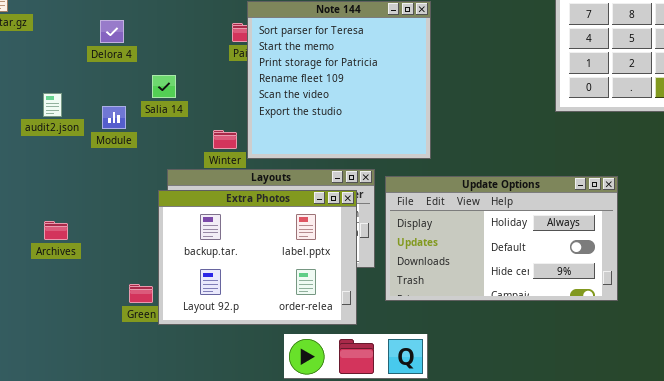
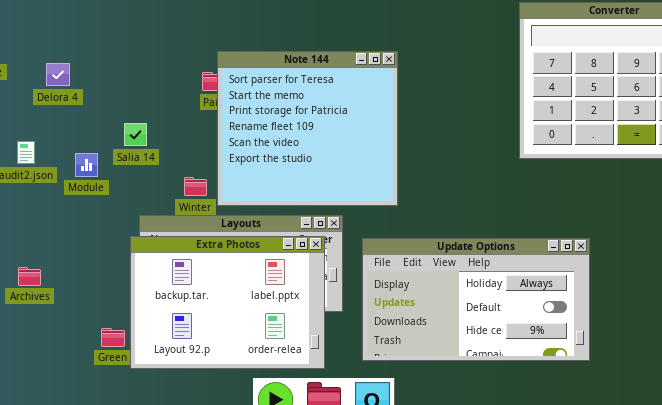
Delora 4: [100,20,124,43] -> [46,63,70,86], moved
Update Options: [385,176,618,301] -> [362,238,590,361], moved

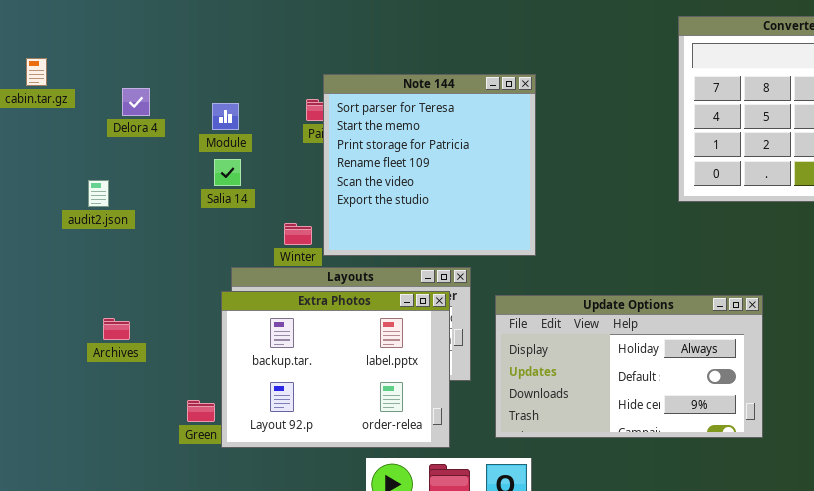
Module: [75,153,98,177] -> [212,103,239,130], moved
Archives: [18,267,41,286] -> [103,318,130,340], moved

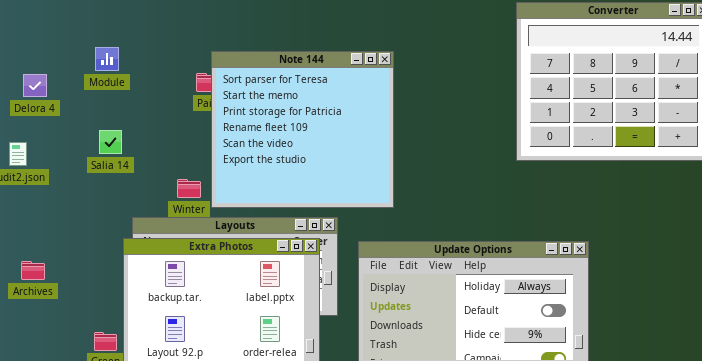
Delora 4: [122,88,150,116] -> [23,74,47,97], moved
Module: [212,103,239,130] -> [95,47,119,71], moved
Salia 14: [214,159,241,186] -> [99,130,122,154], moved

